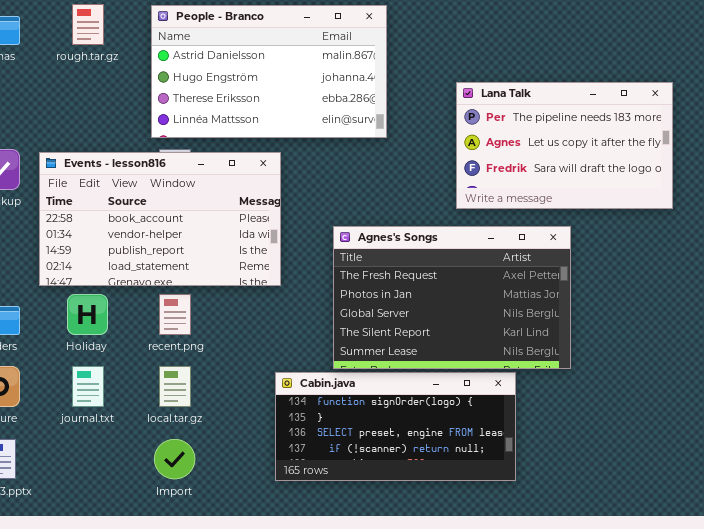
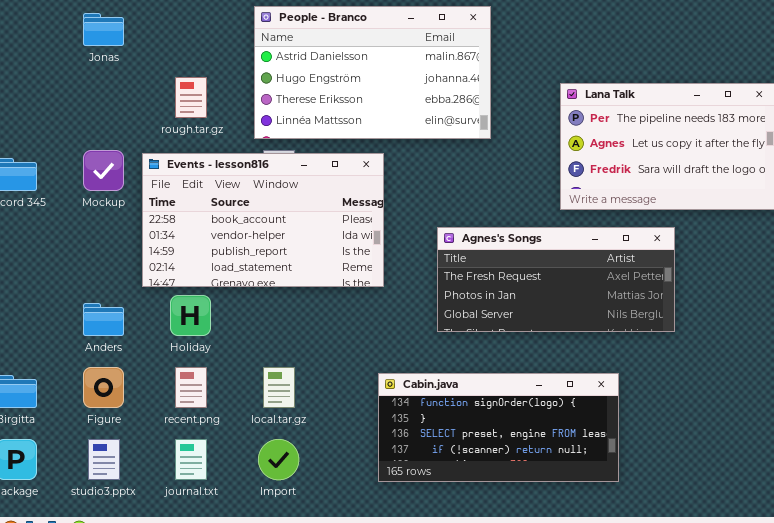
rough.tar.gz: [72,4,104,45] -> [175,77,207,118], moved
Agnes's Songs: [333,226,571,369] -> [437,227,675,332], resized
recent.png: [159,294,191,335] -> [175,367,207,408], moved
journal.txt: [72,366,104,407] -> [175,439,207,480], moved

